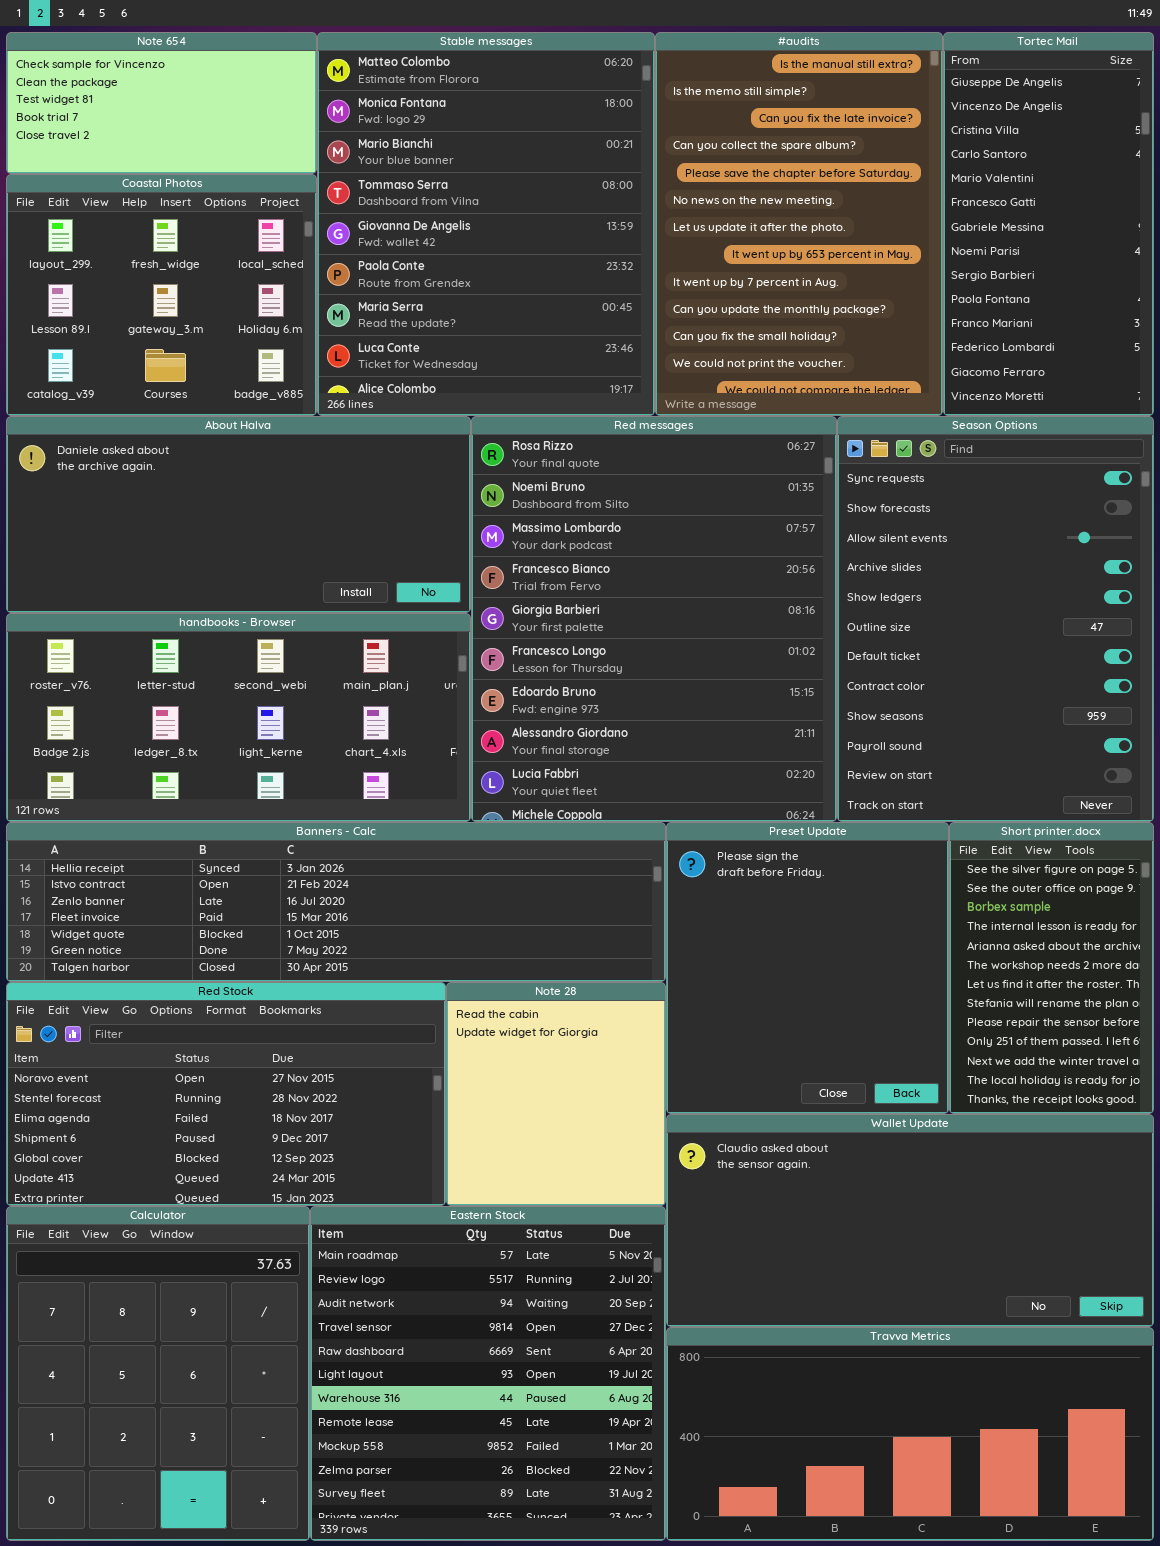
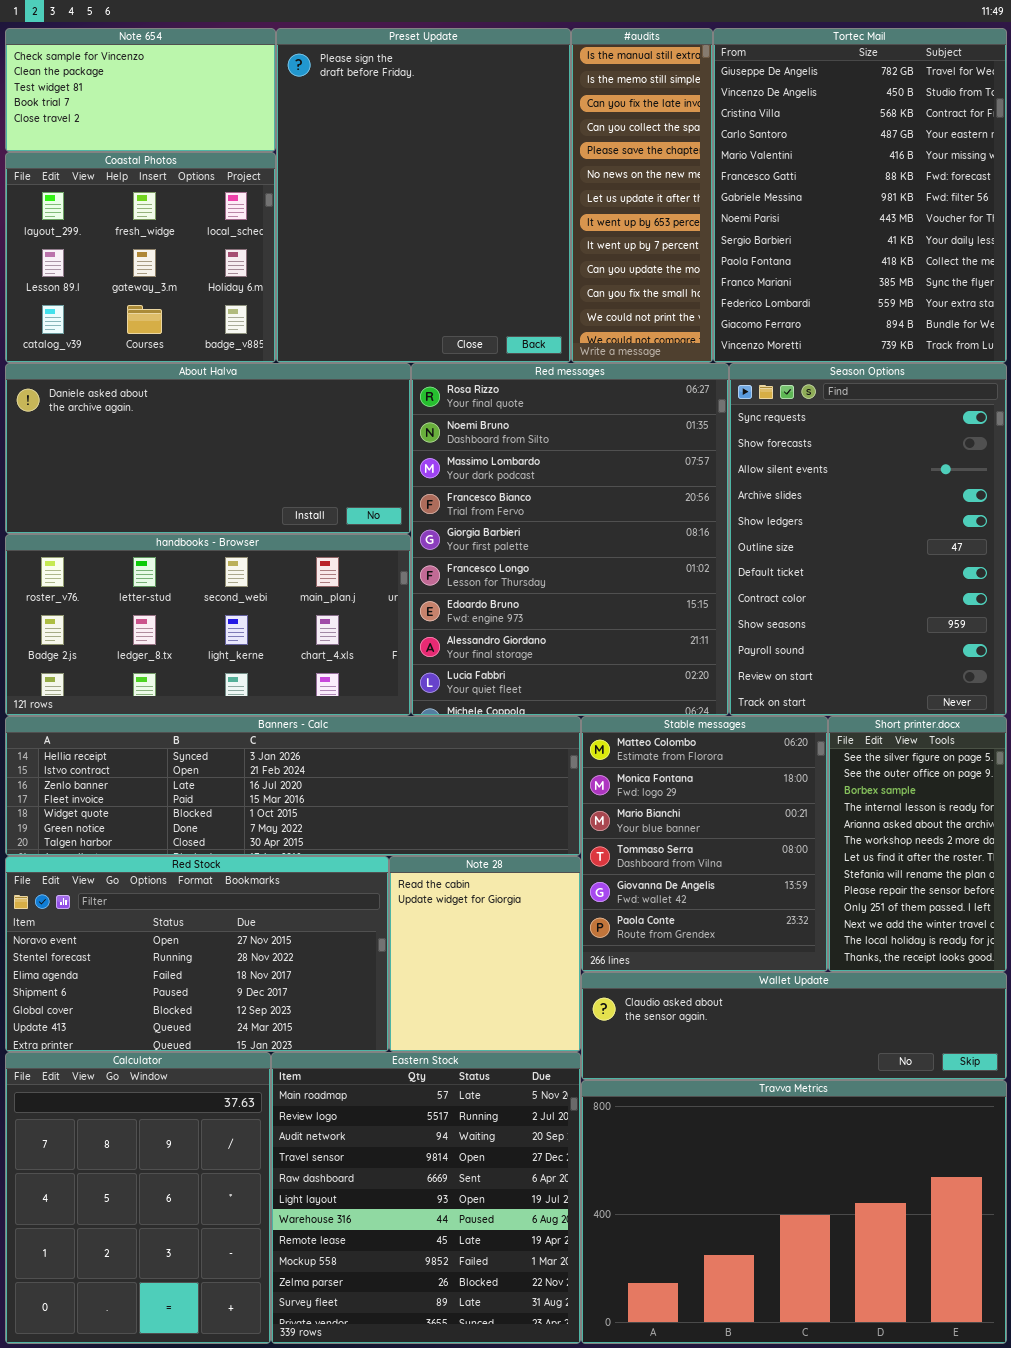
Stable messages: [317,32,655,416] -> [581,716,828,972], moved, resized
#audits: [655,32,943,416] -> [571,28,713,363], resized
Tortec Mail: [943,32,1154,416] -> [713,28,1007,363], resized
Preset Update: [666,822,949,1114] -> [276,28,571,363], moved, resized
Wallet Update: [666,1114,1154,1327] -> [581,972,1007,1080], resized
Travva Metrics: [666,1327,1154,1541] -> [581,1080,1007,1344], resized

